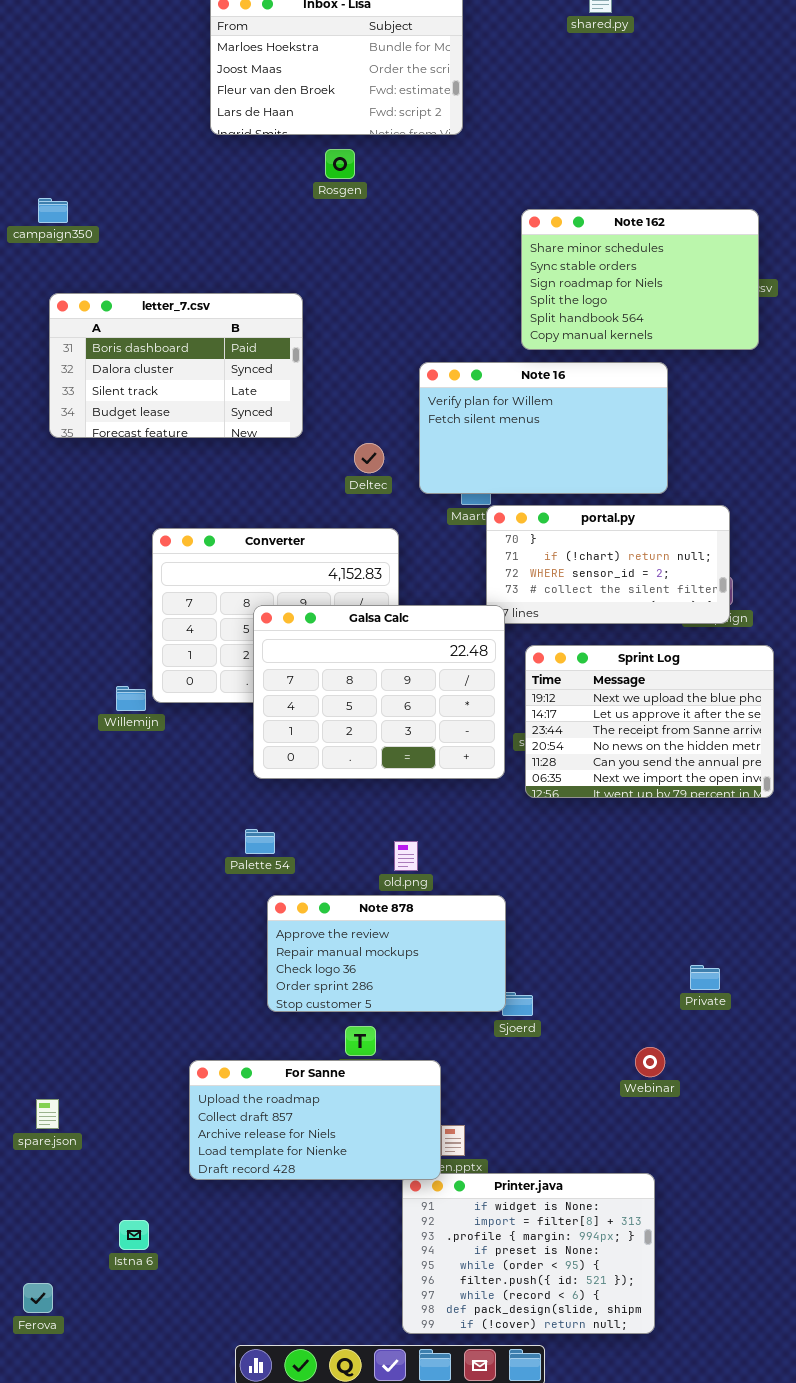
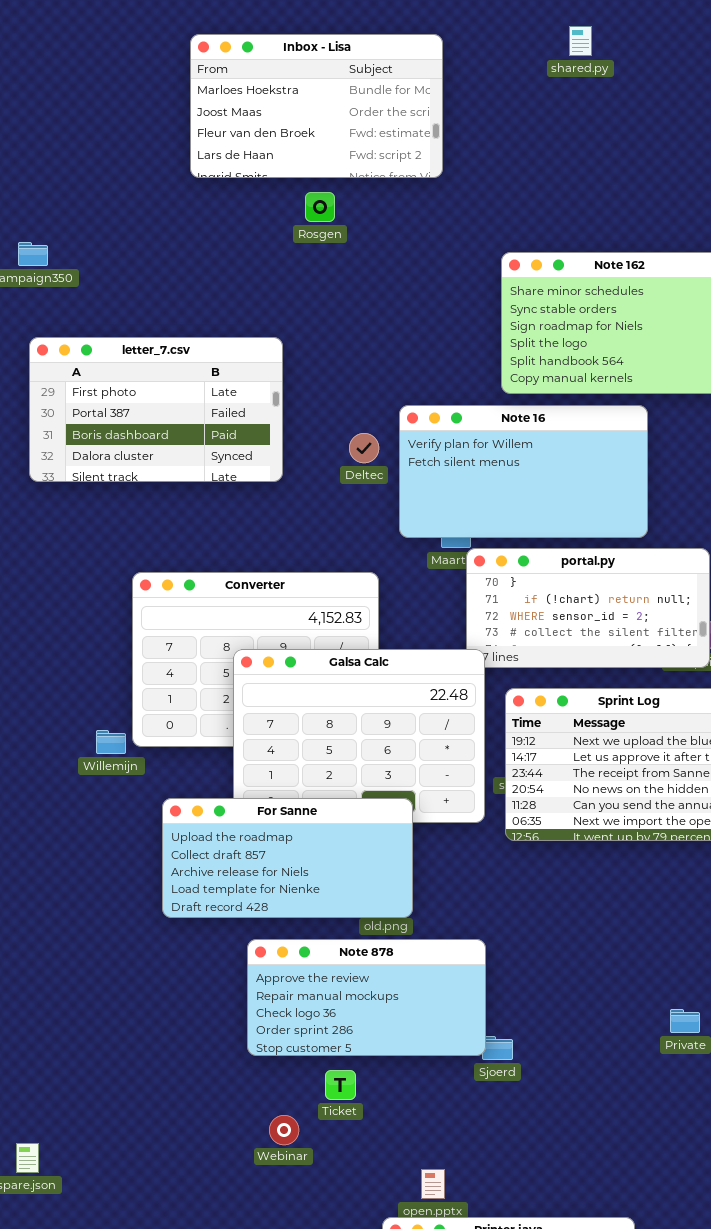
letter_7.csv: [49,293,303,438] -> [29,337,283,482], scrolled up 2 rows
Deltec: [354,443,384,473] -> [349,433,379,463], moved
Webinar: [635,1047,665,1077] -> [269,1115,299,1145], moved
For Sanne: [189,1060,441,1180] -> [162,798,413,918], moved

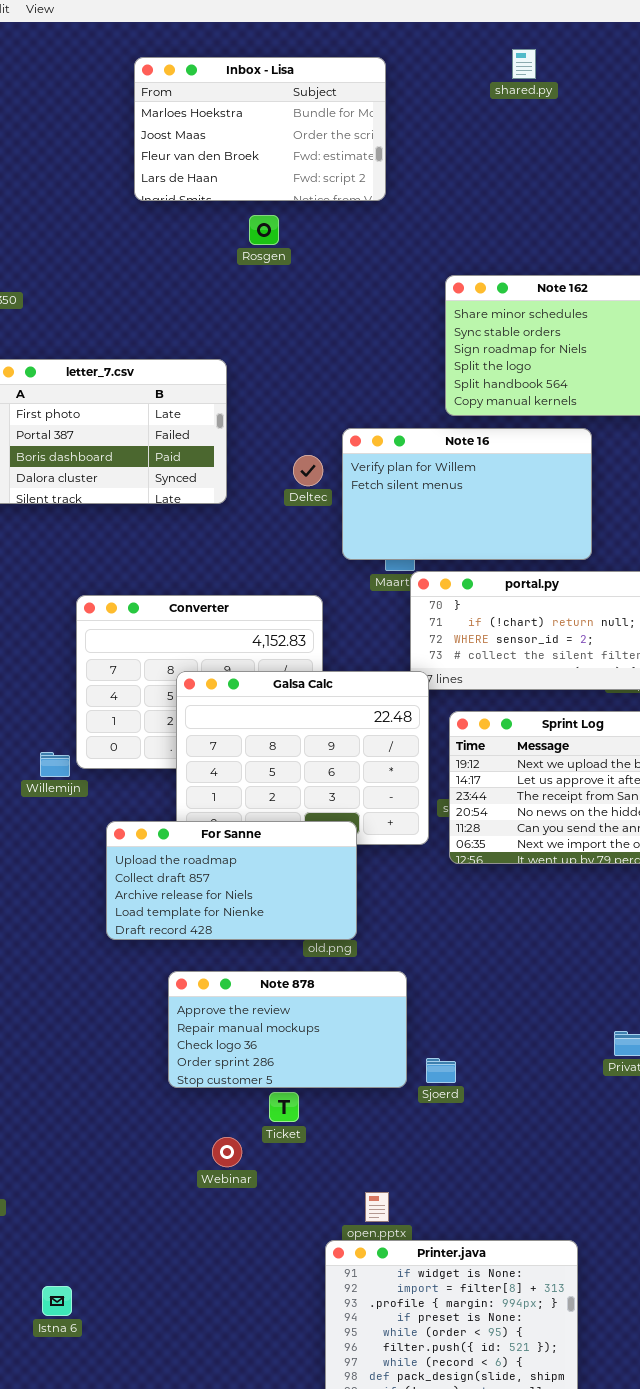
Note 878: [247,939,486,1056] -> [168,971,407,1088], moved

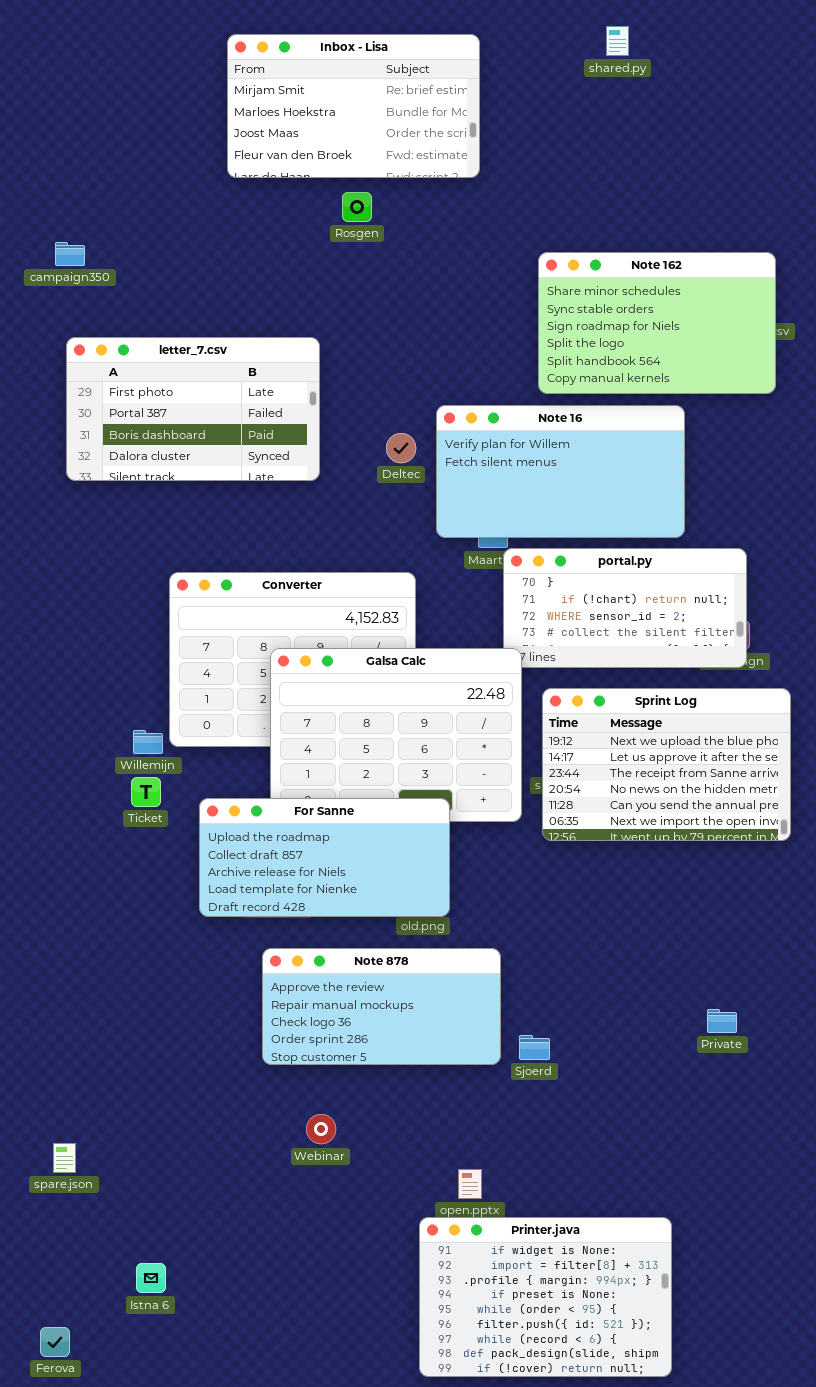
Inbox - Lisa: [134,57,386,201] -> [227,34,480,178], scrolled up 1 row
Ticket: [269,1092,299,1122] -> [131,777,161,807], moved

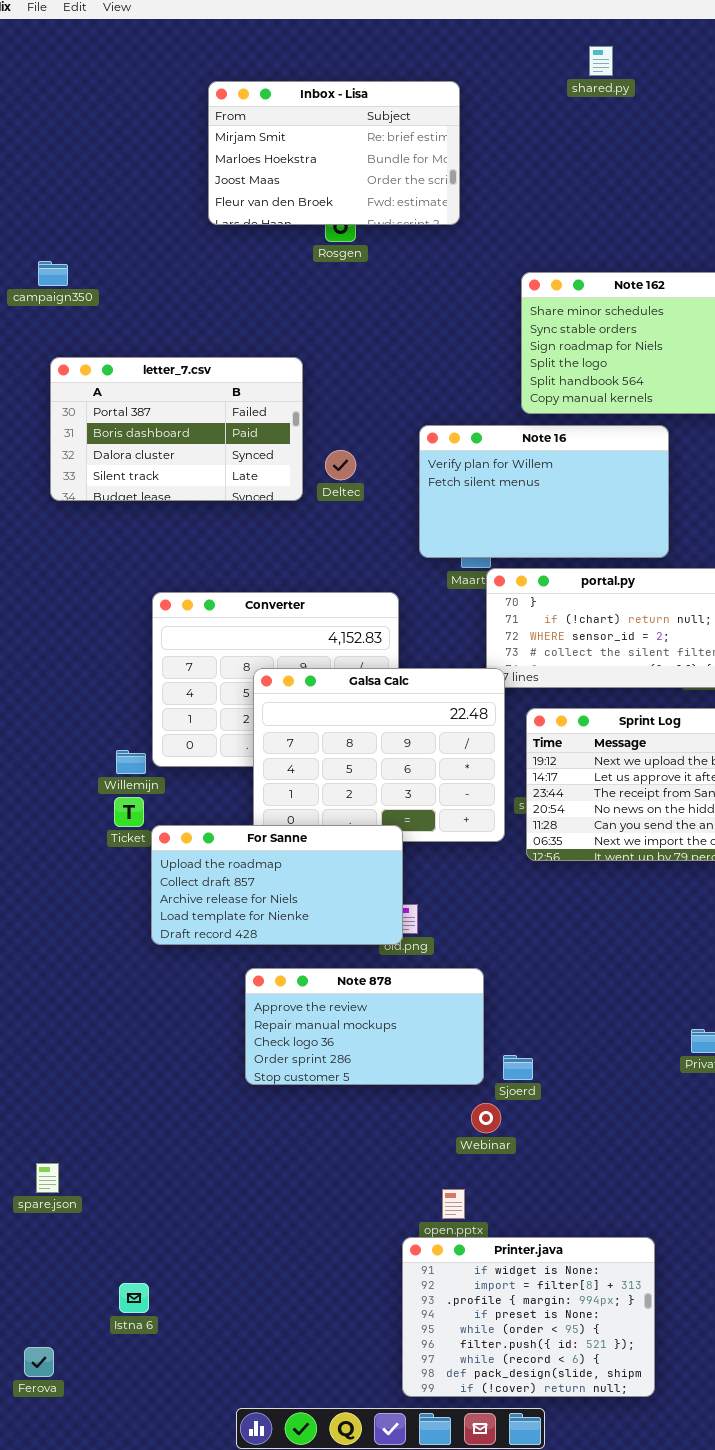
Inbox - Lisa: [227,34,480,178] -> [208,81,460,225], moved
letter_7.csv: [66,337,320,481] -> [50,357,303,501], scrolled down 1 row
Deltec: [386,433,416,463] -> [325,450,356,480], moved
For Sanne: [199,798,450,917] -> [151,825,403,945], moved
Webinar: [306,1114,336,1144] -> [471,1103,501,1133], moved

